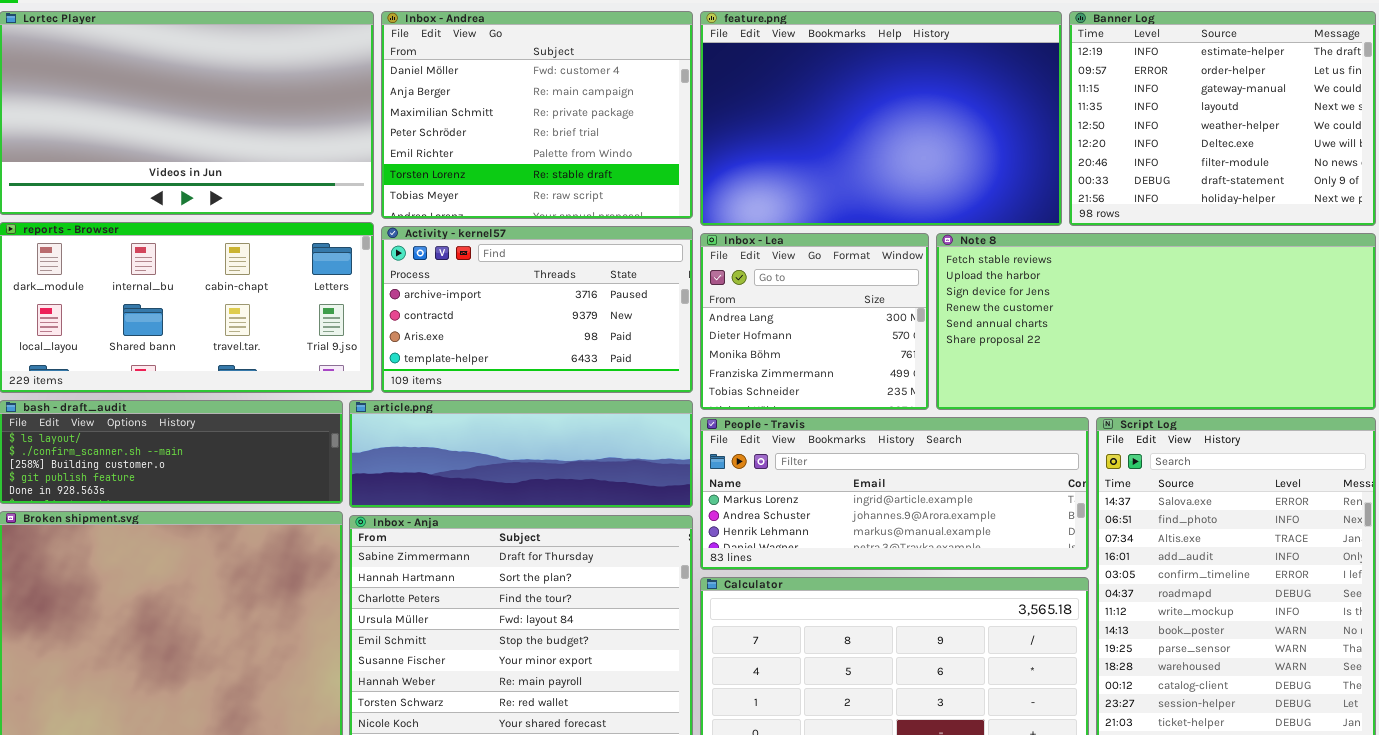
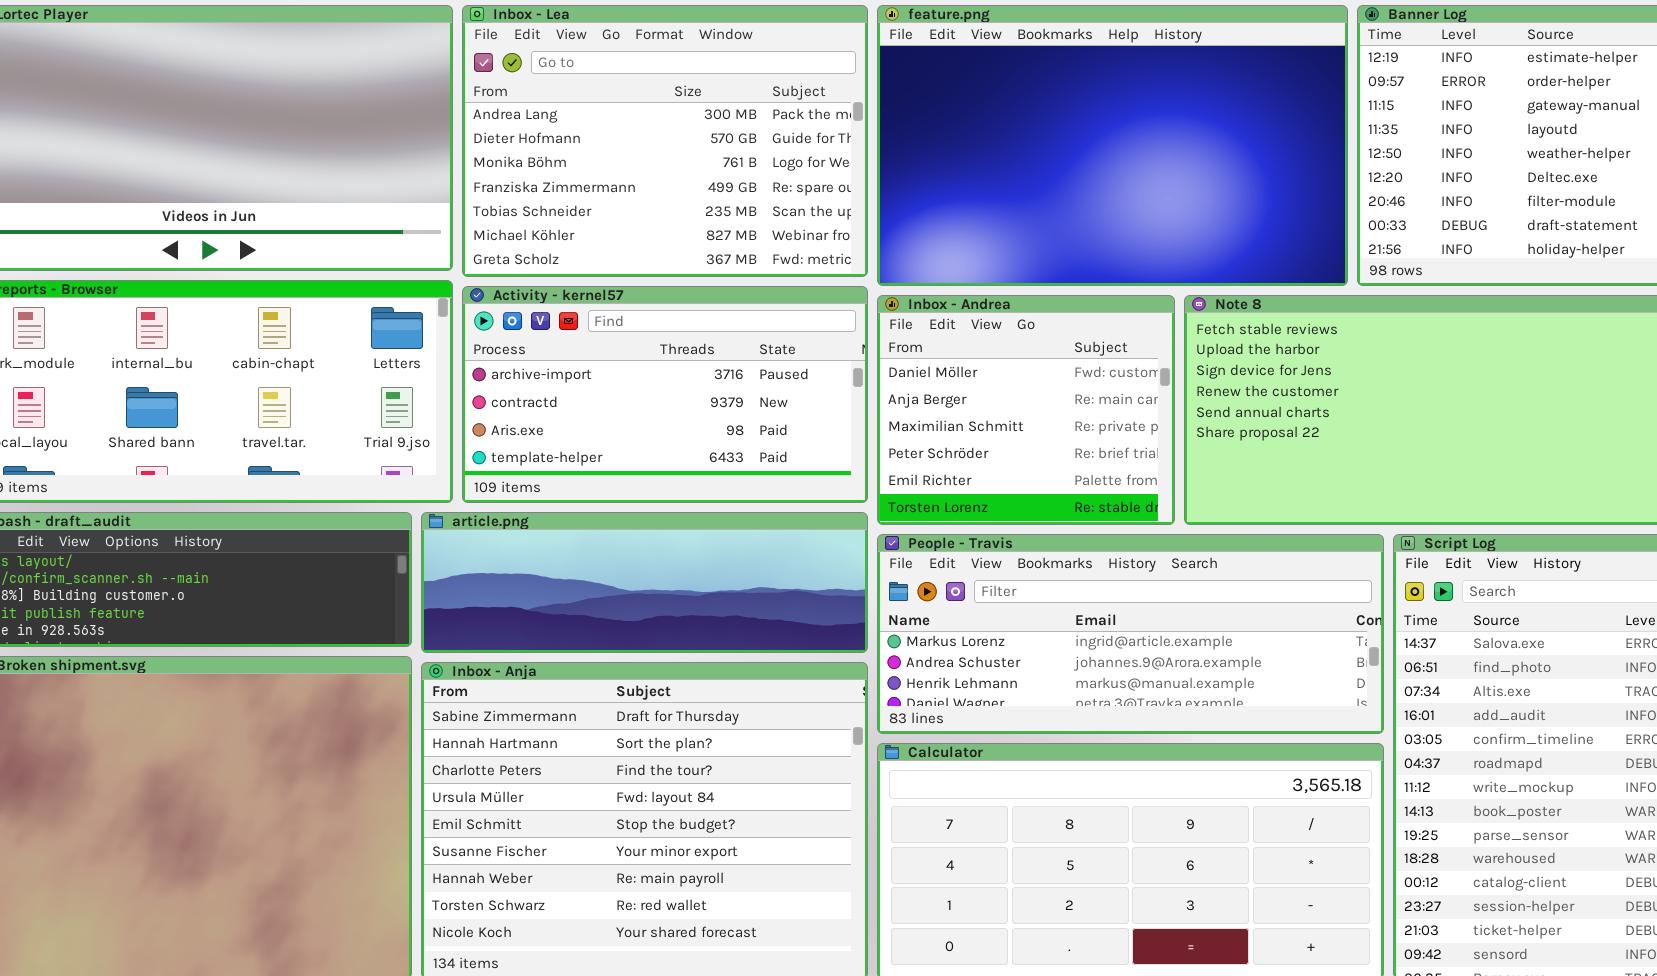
Inbox - Andrea: [381,11,693,219] -> [877,295,1175,525], moved, resized
Inbox - Lea: [700,233,929,410] -> [462,5,868,277], moved, resized

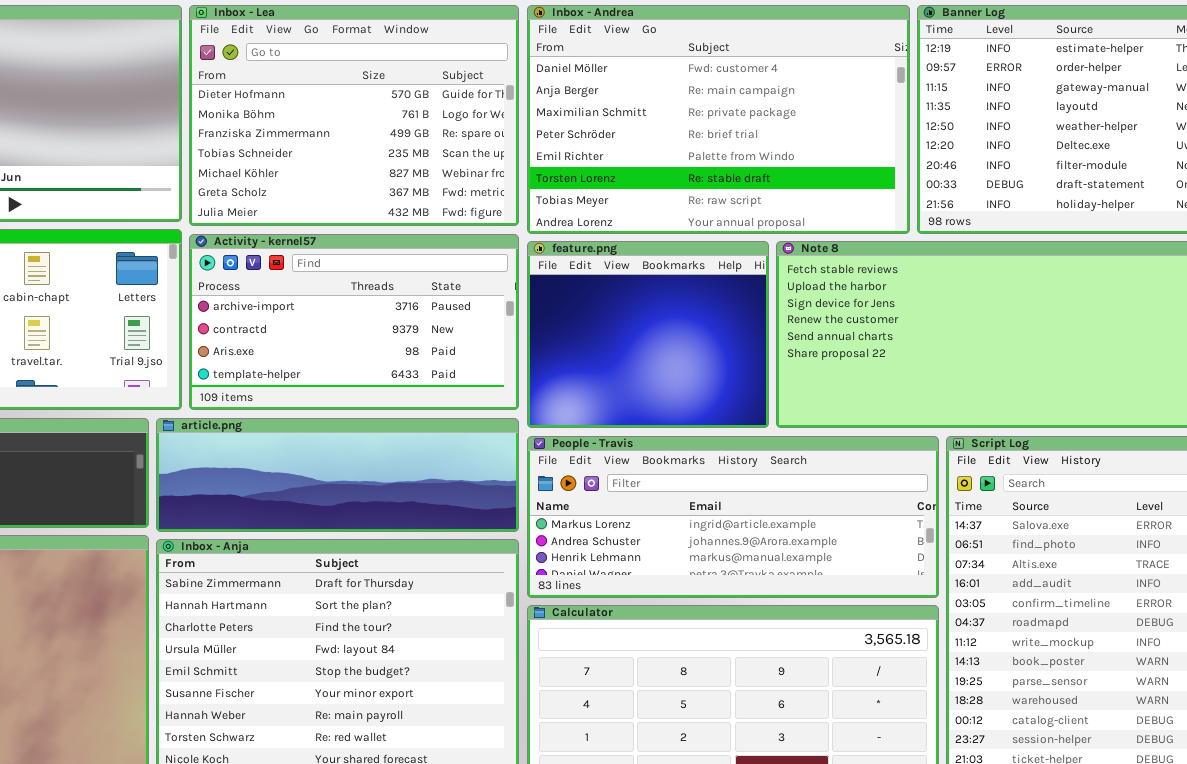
Inbox - Lea: [462,5,868,277] -> [189,5,519,226], scrolled down 1 row
feature.png: [877,5,1348,286] -> [527,241,769,428], moved, resized
Inbox - Andrea: [877,295,1175,525] -> [527,5,910,234], moved, resized

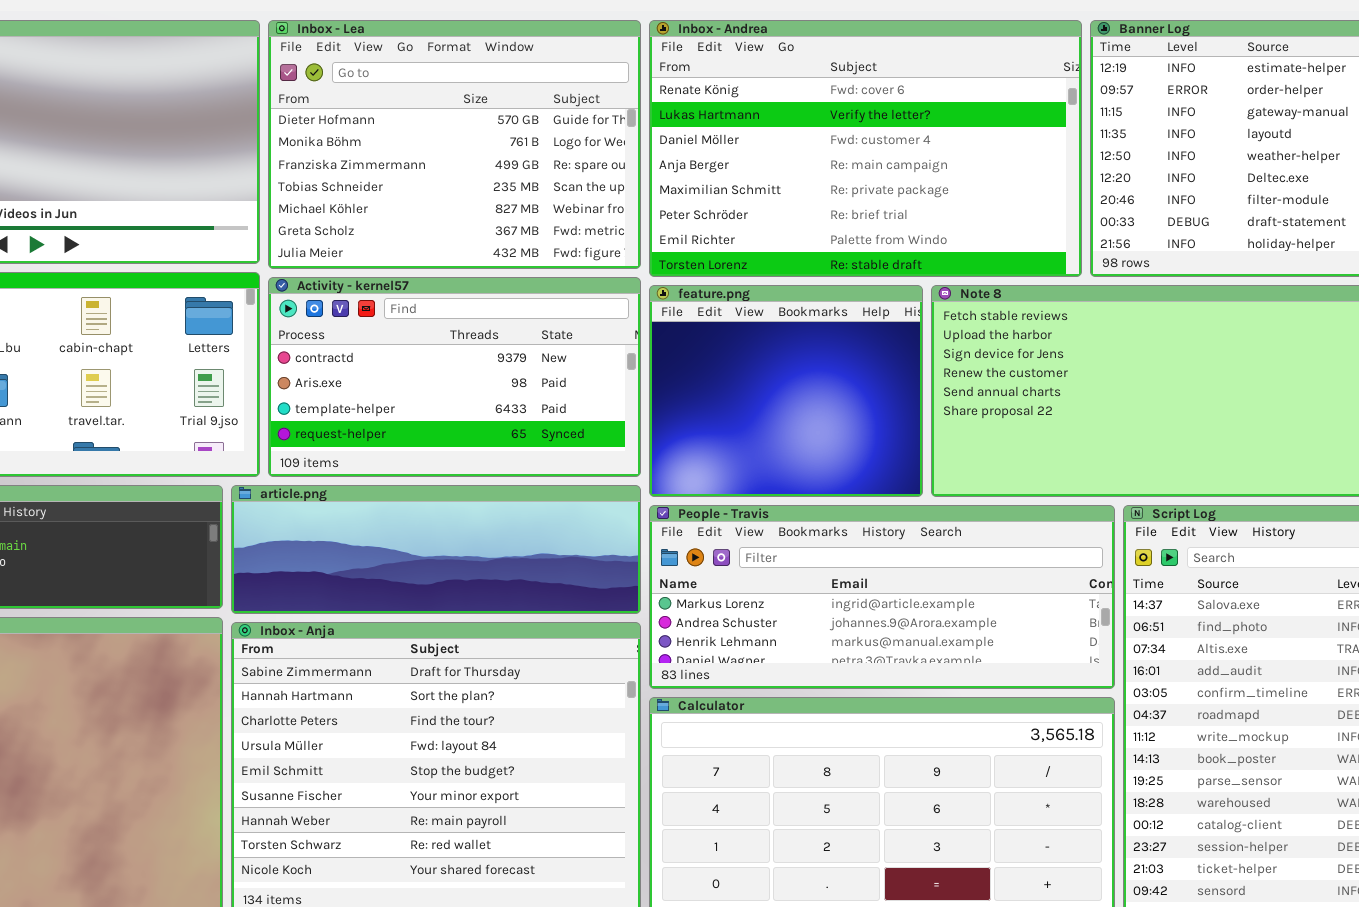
Inbox - Andrea: [527,5,910,234] -> [649,20,1082,277], scrolled up 2 rows
Activity - kernel57: [189,234,519,410] -> [268,277,641,477], scrolled down 1 row

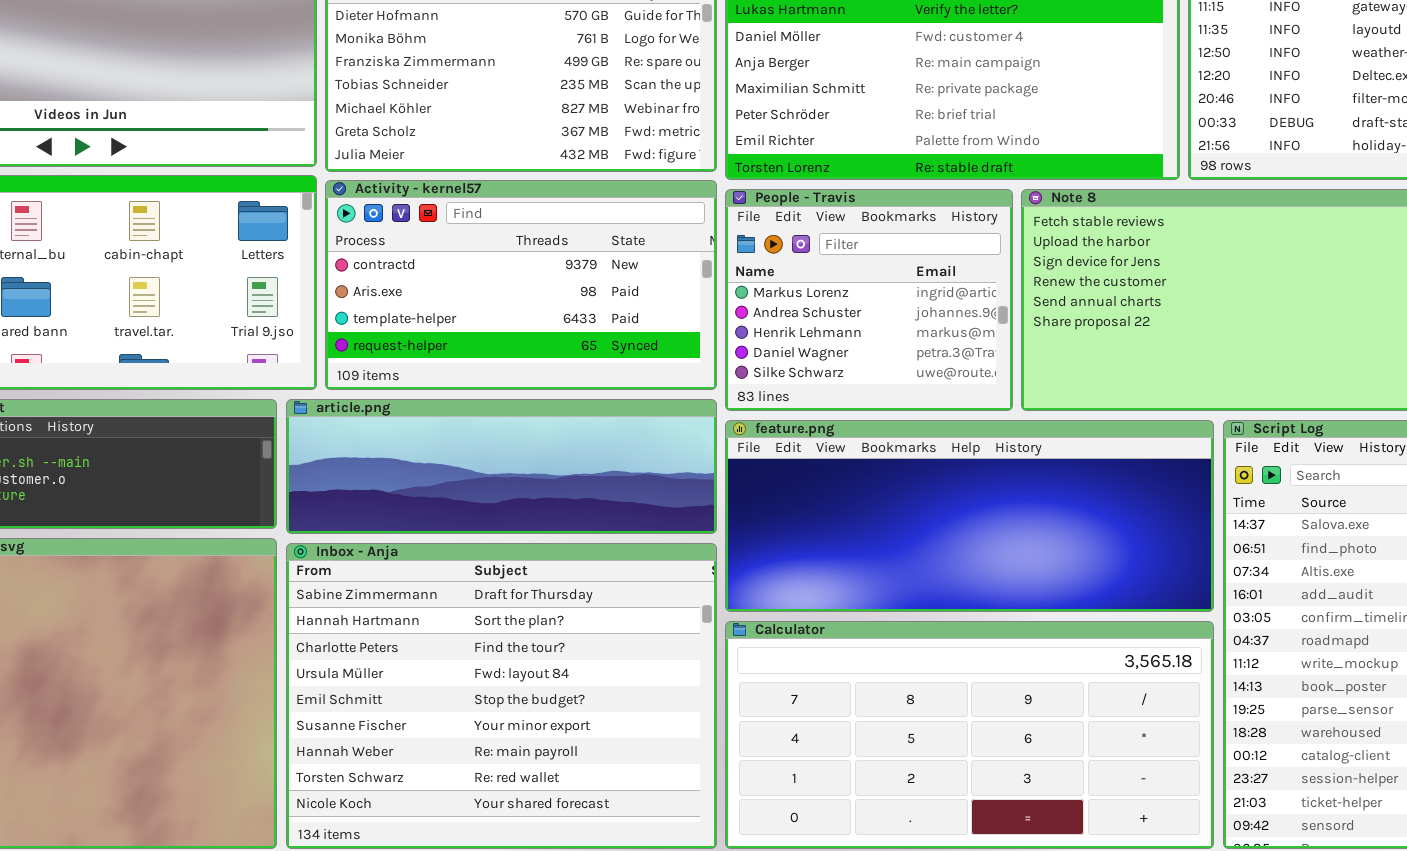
feature.png: [649,285,923,497] -> [725,420,1214,612], moved, resized
People - Travis: [649,505,1115,689] -> [725,189,1013,411], moved, resized

